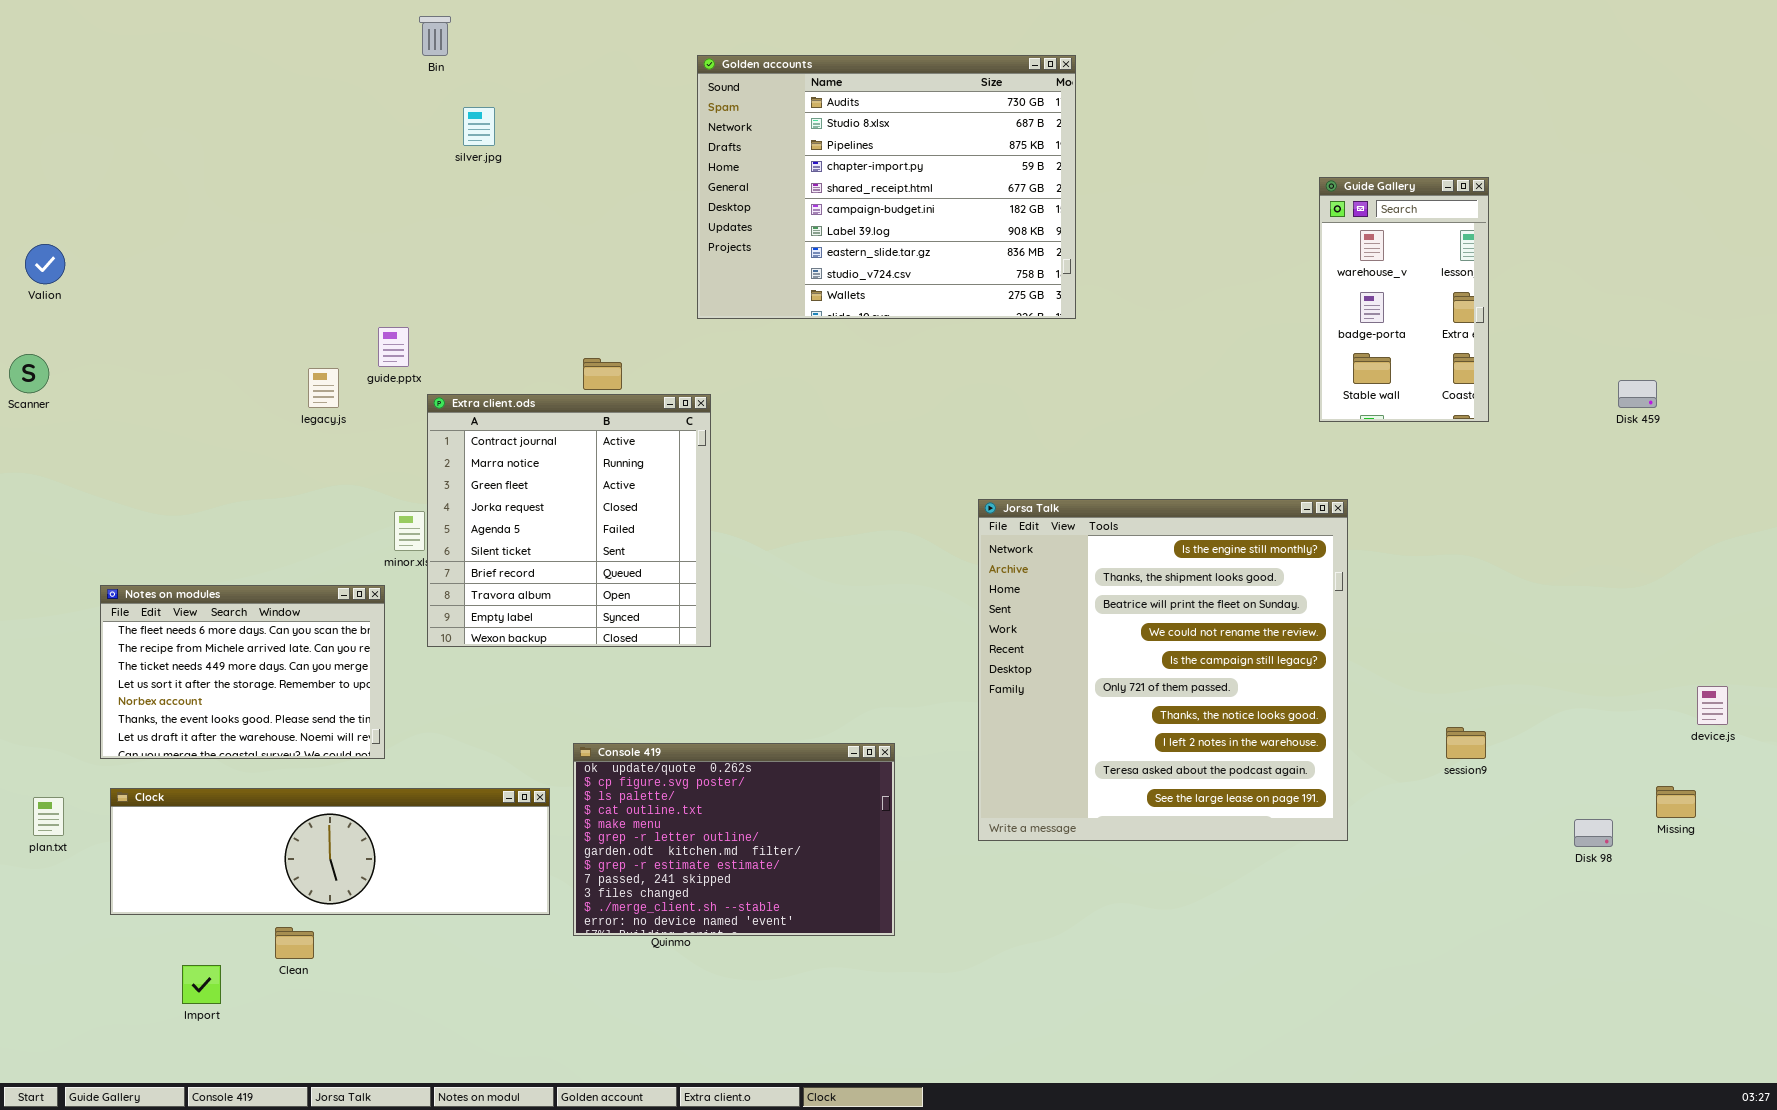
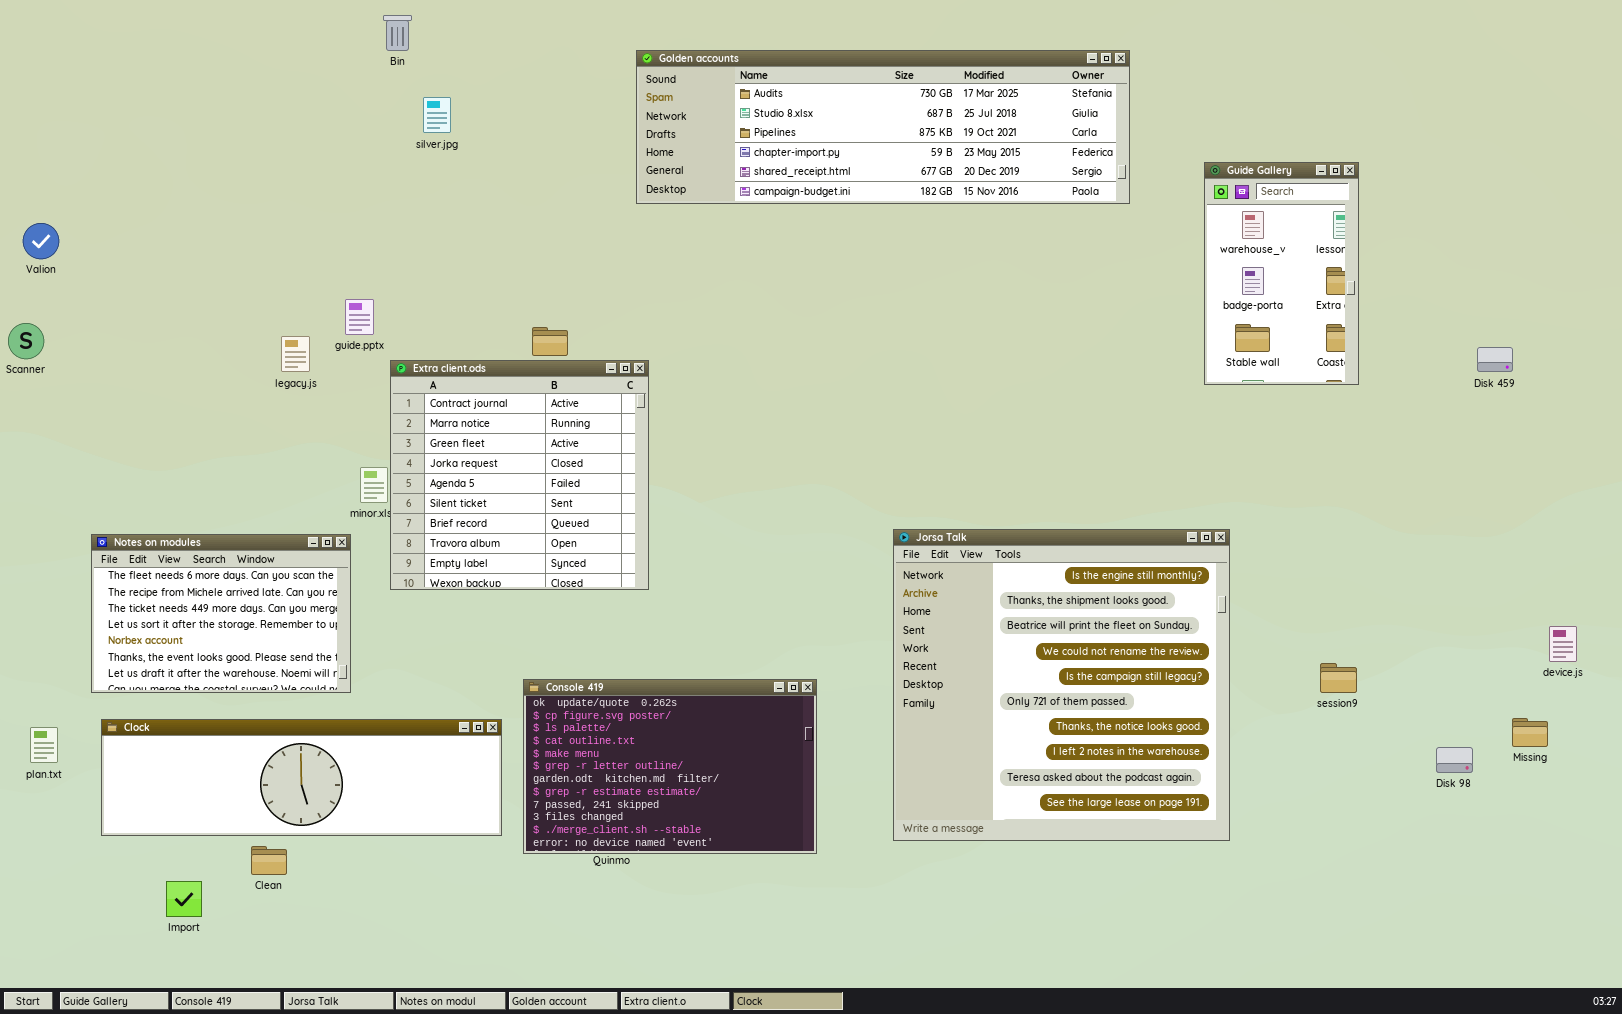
Golden accounts: [697,55,1076,319] -> [636,50,1130,204], resized
Jorsa Talk: [978,499,1348,841] -> [893,529,1230,841], moved

